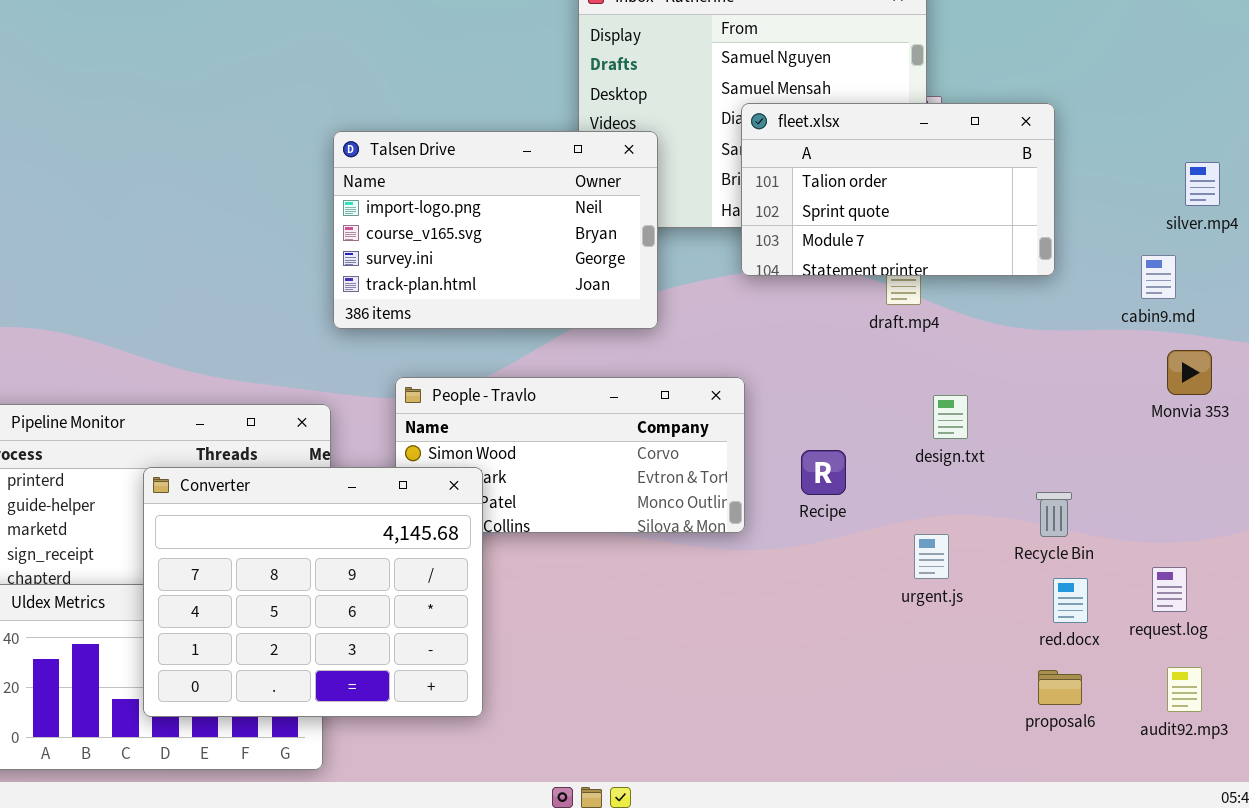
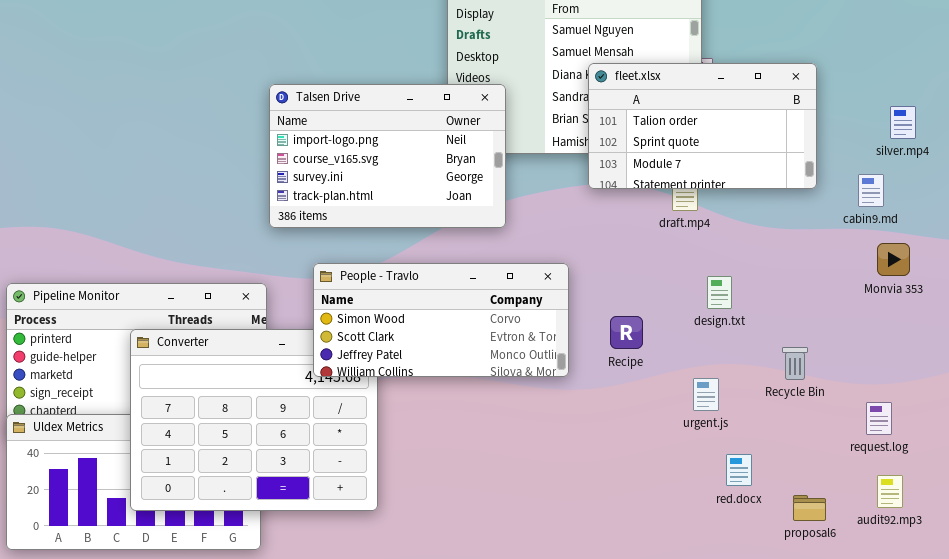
fleet.xlsx: [741,103,1055,276] -> [588,63,817,189], moved
People - Travlo: [395,377,745,533] -> [313,263,569,377], raised
red.docx: [1053,578,1088,623] -> [726,454,752,486], moved
proposal6: [1038,670,1082,705] -> [793,495,826,521], moved

